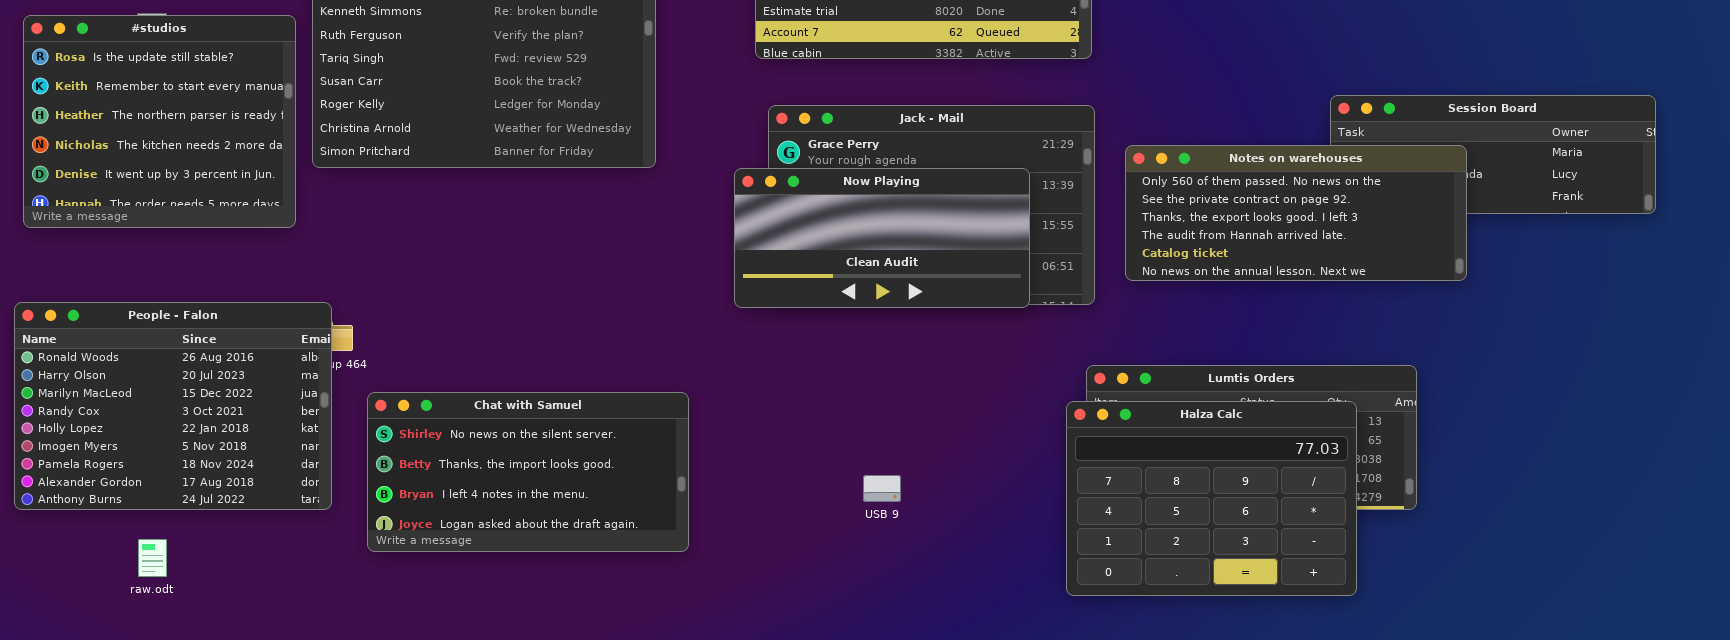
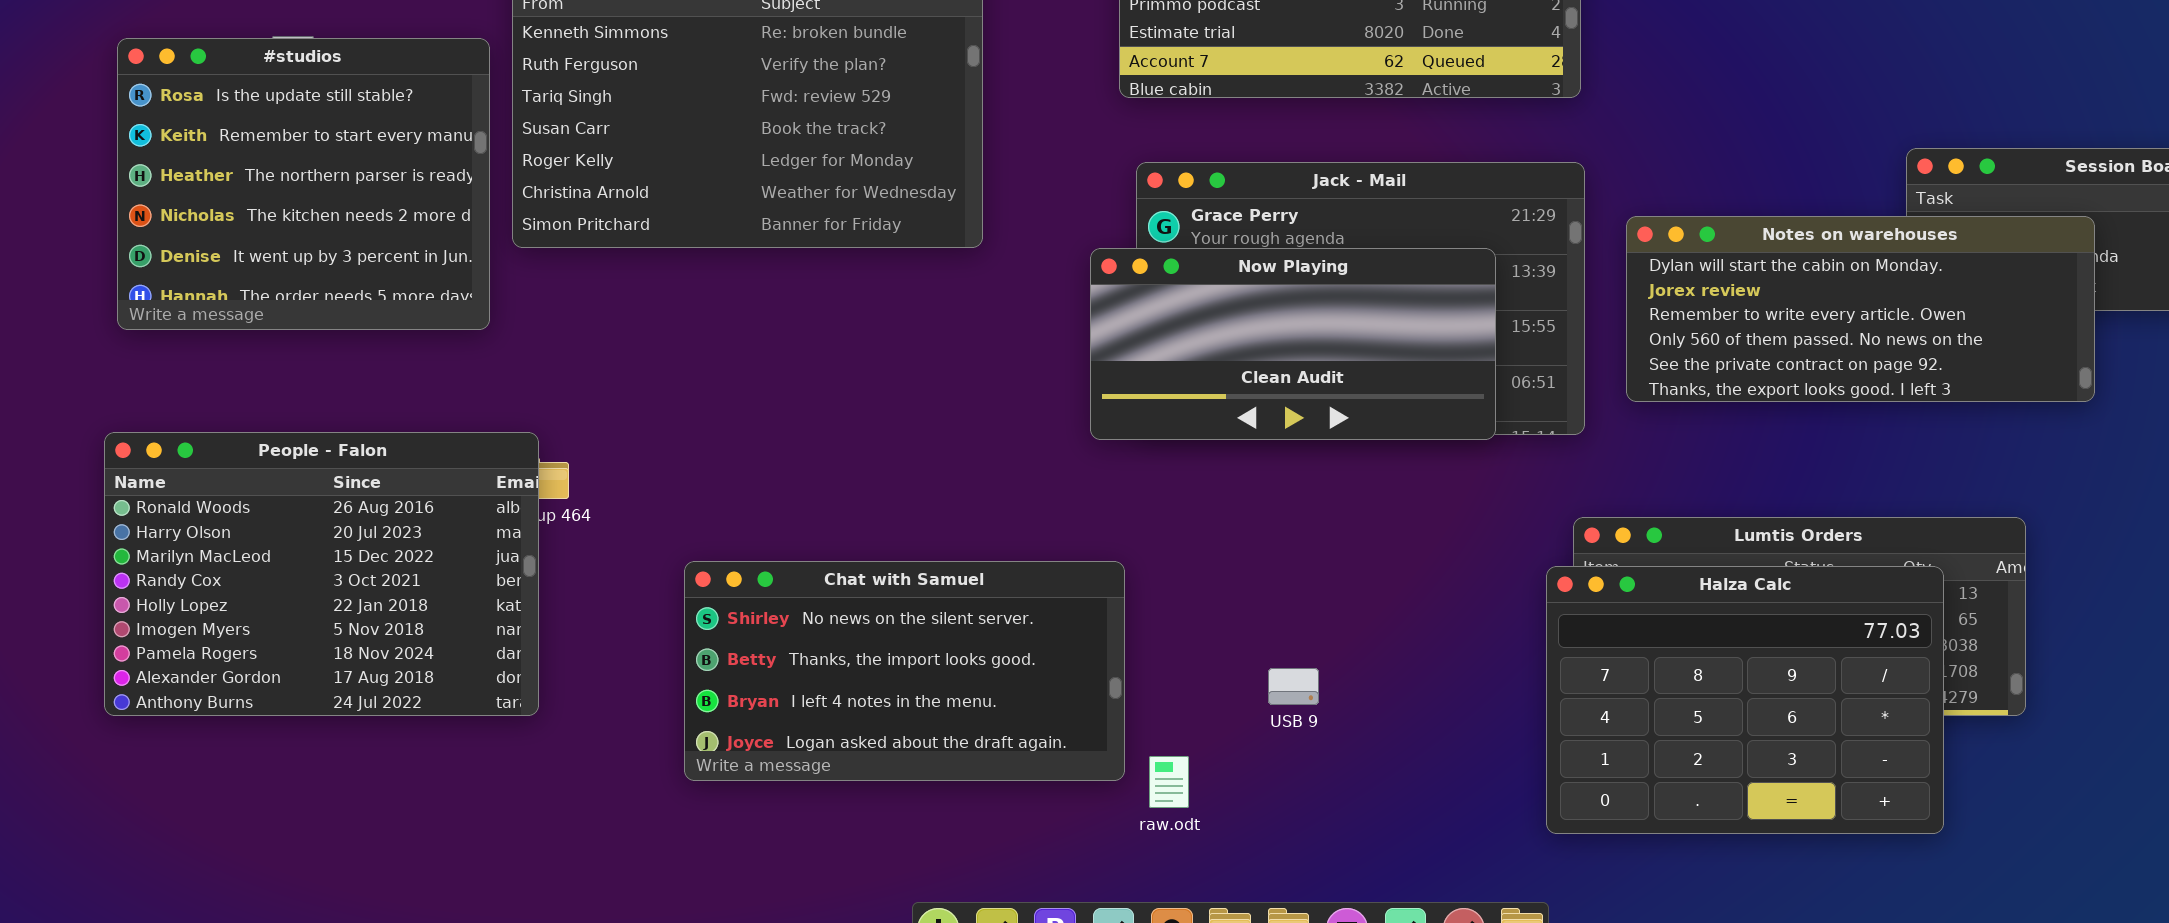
Notes on warehouses: [1125,145,1467,281] -> [1626,216,2095,402], scrolled up 3 rows
Chat with Samuel: [367,392,689,552] -> [684,561,1125,781], moved
raw.odt: [138,539,167,577] -> [1149,756,1189,808], moved

